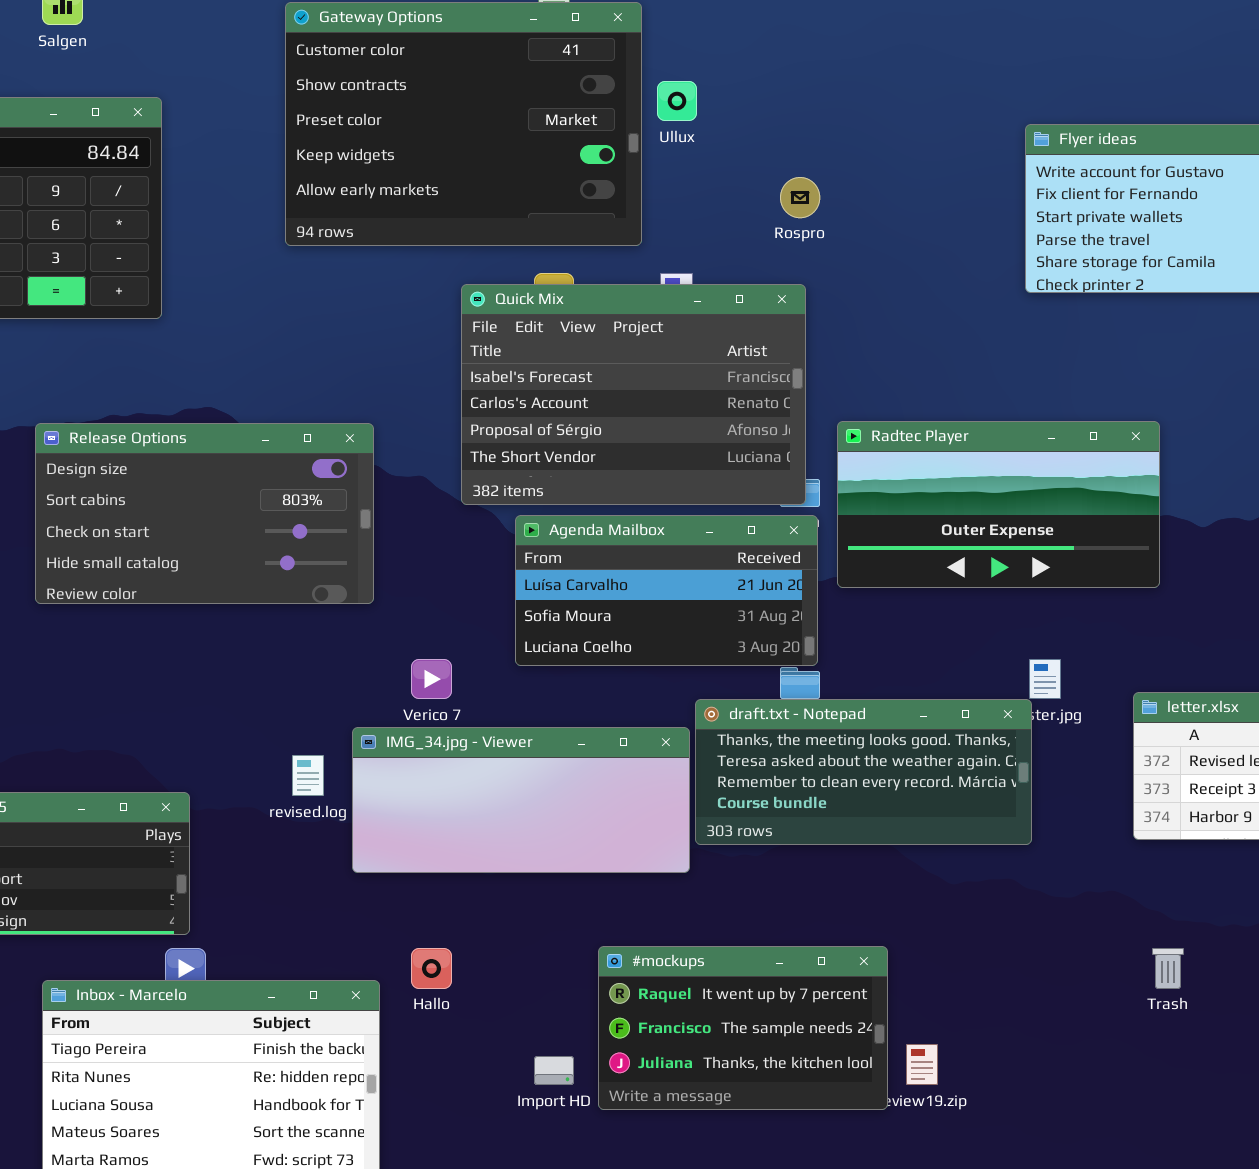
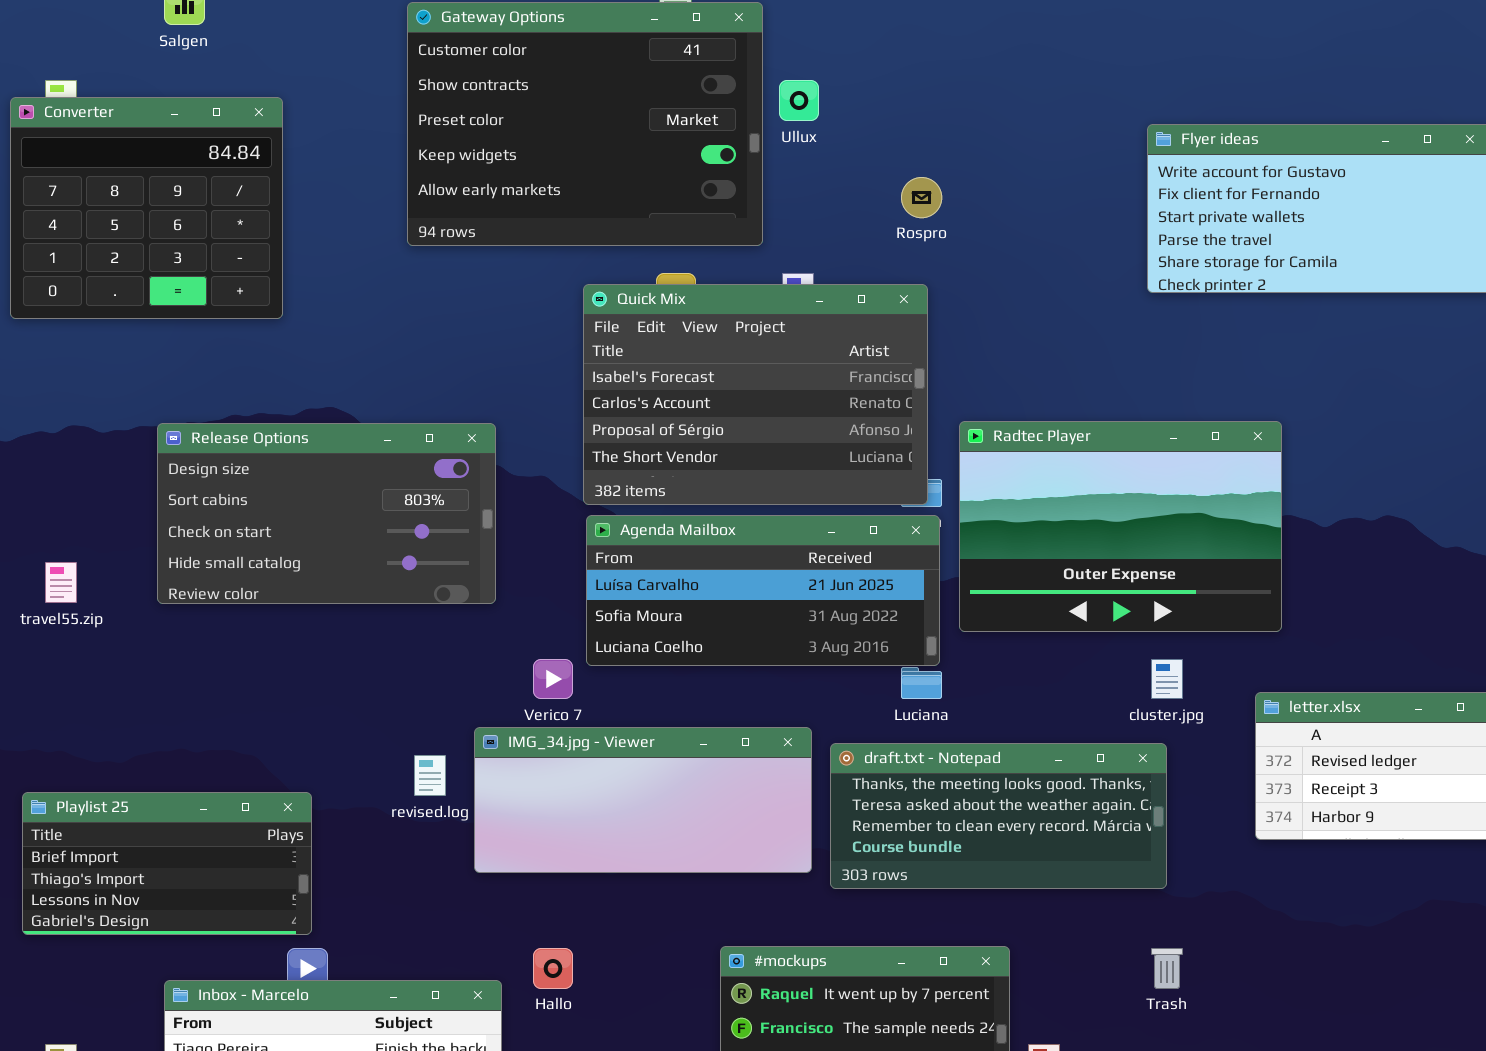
Radtec Player: [837,421,1160,588] -> [959,421,1282,632], resized
Agenda Mailbox: [515,515,818,666] -> [586,515,940,666], resized
draft.txt - Notepad: [695,699,1032,845] -> [830,743,1167,889], moved
Trash: [1152,948,1184,989] -> [1151,948,1183,989], moved

